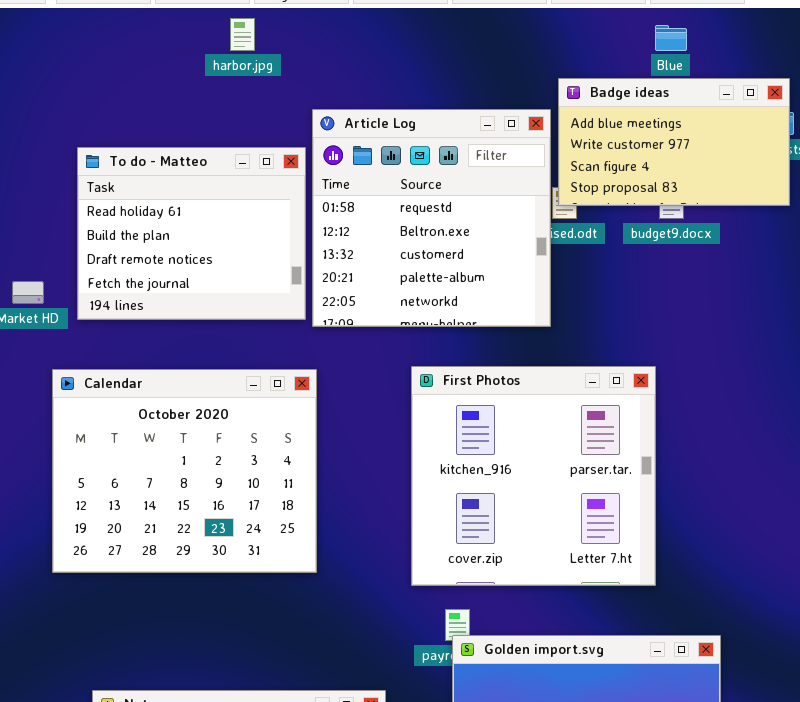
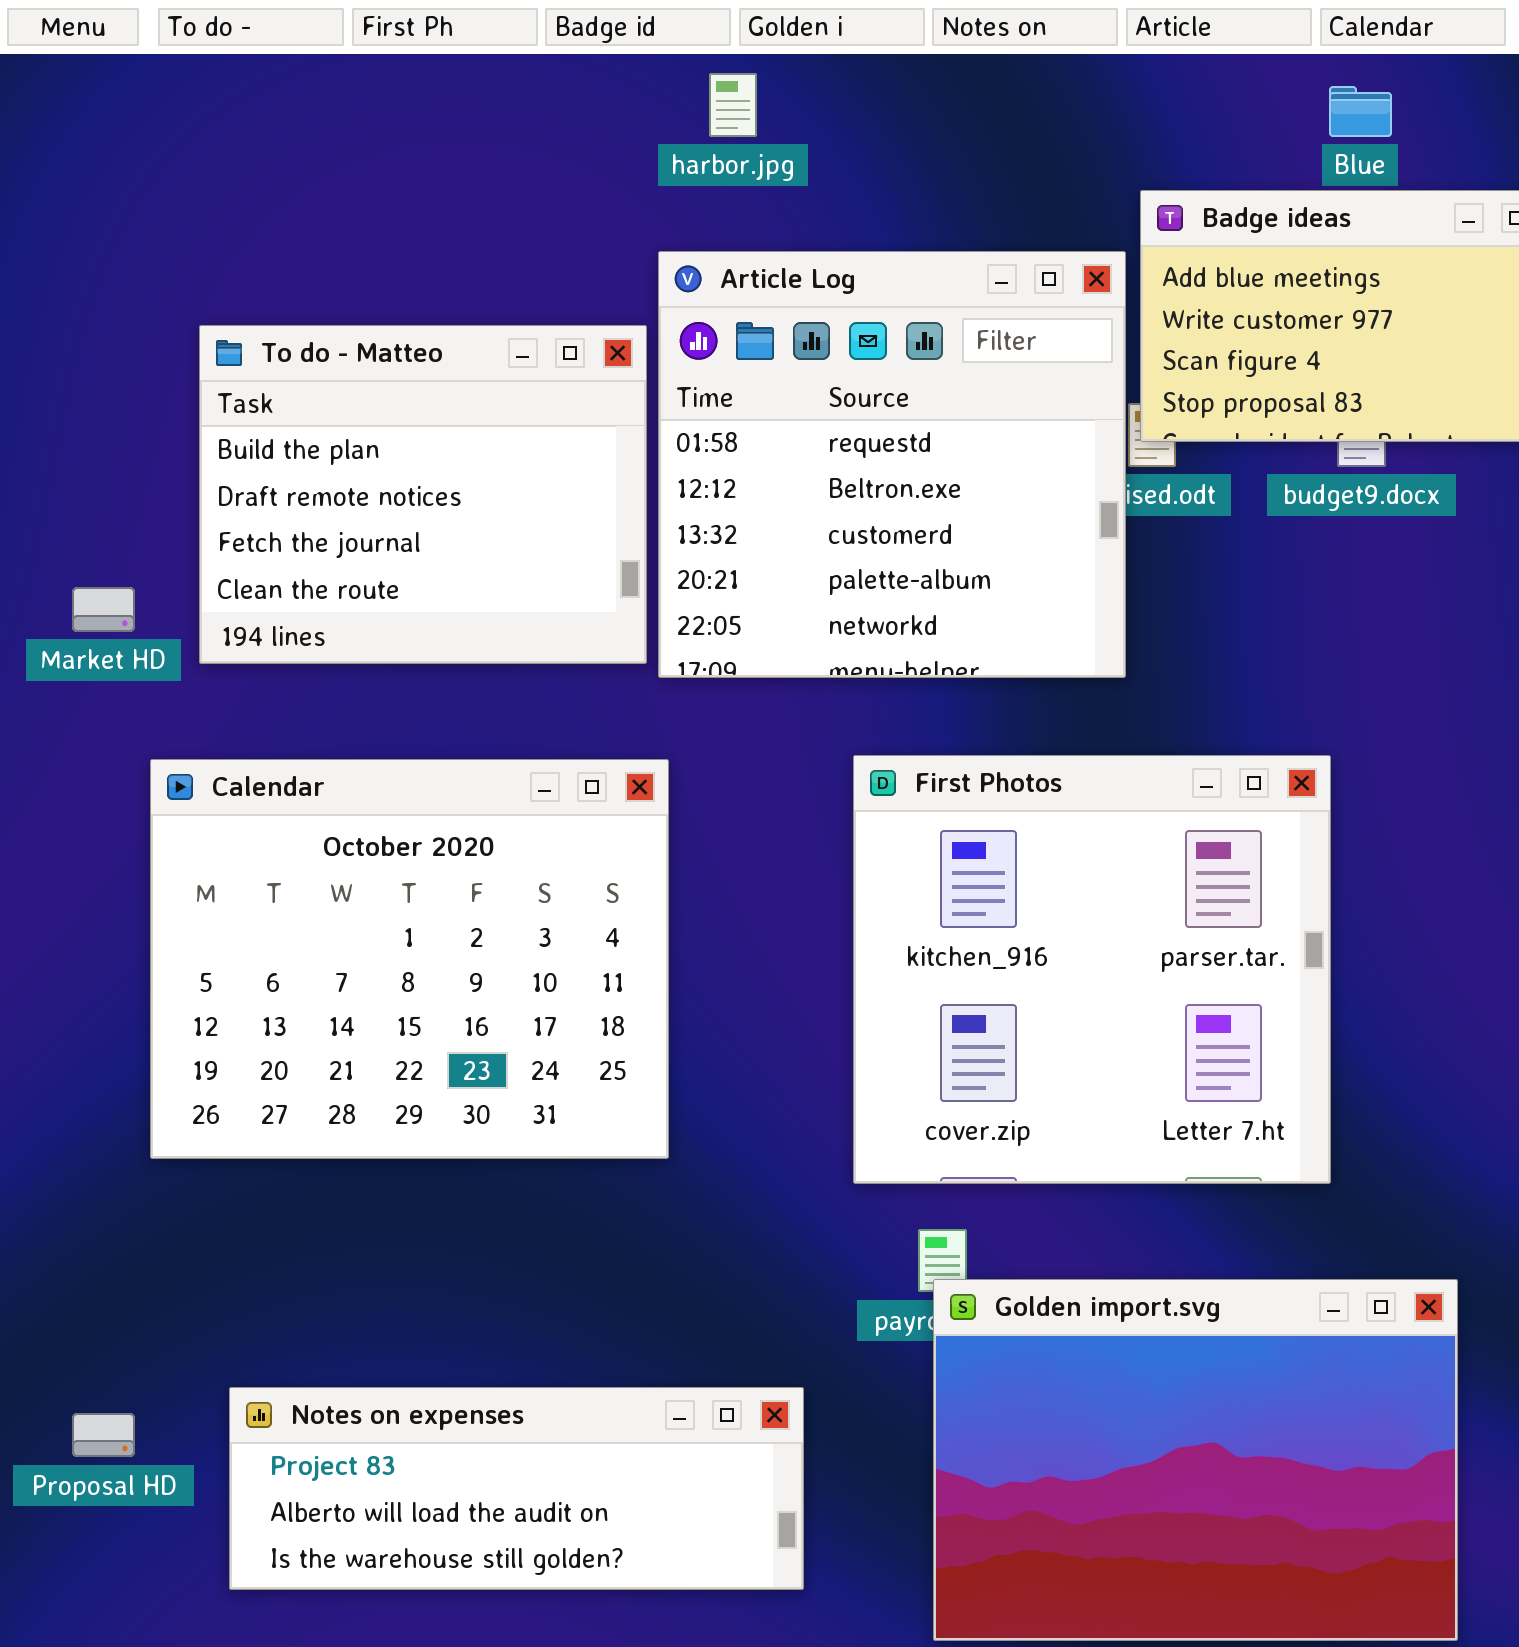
harbor.jpg: [230,18,255,51] -> [709,73,757,137], moved
To do - Matteo: [77,147,306,320] -> [199,325,647,664], scrolled down 1 row

